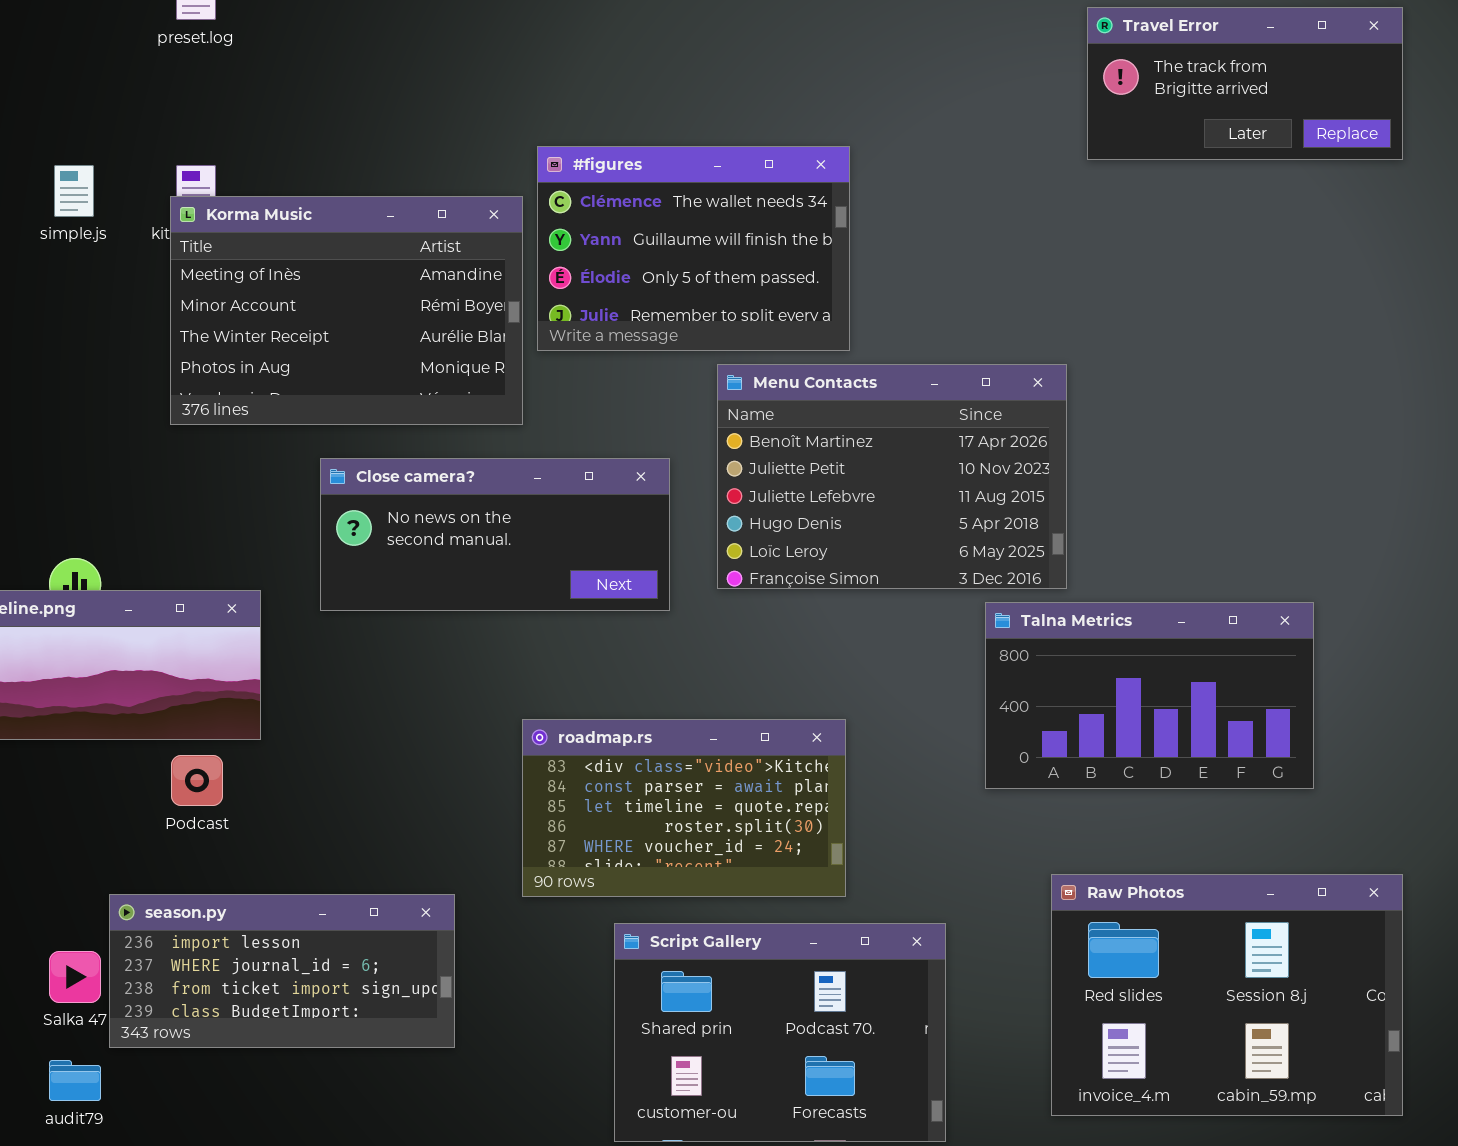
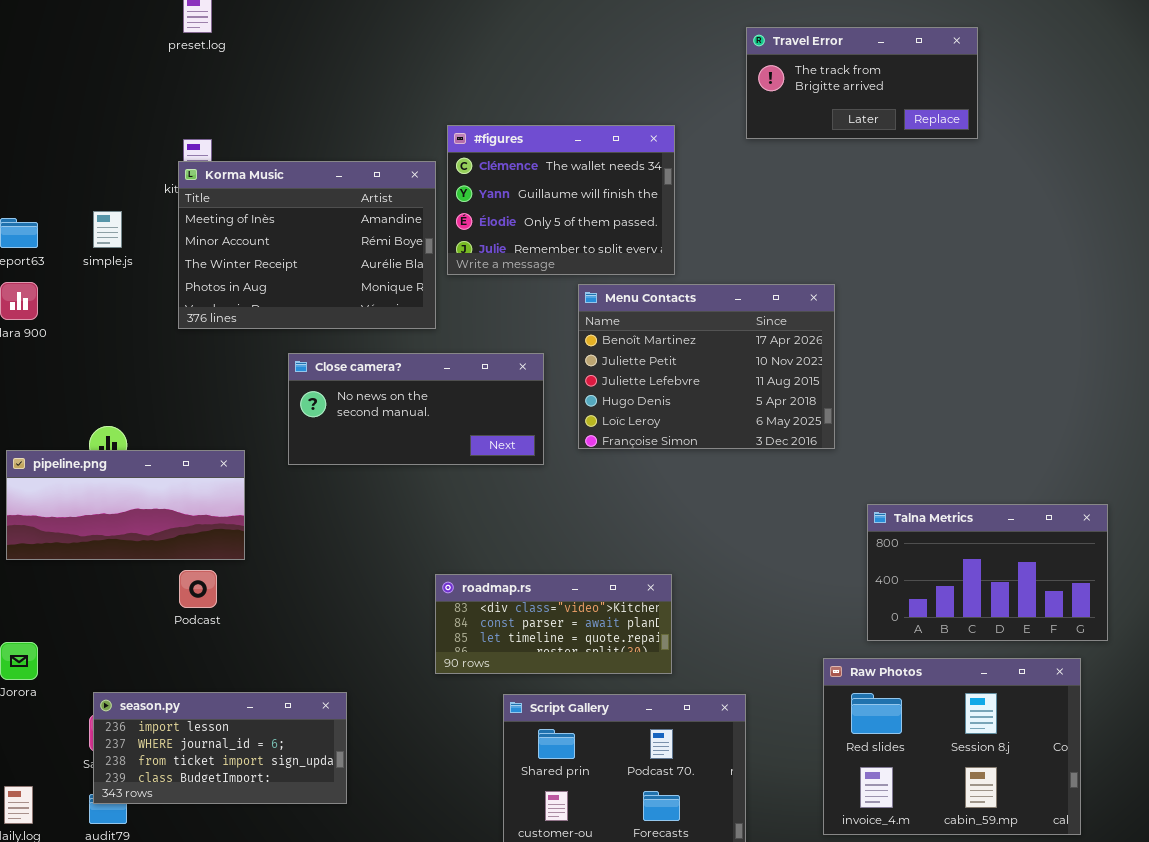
Travel Error: [1087,7,1403,160] -> [746,27,978,139], moved
simple.js: [54,165,94,217] -> [93,211,122,248], moved
Talna Metrics: [985,602,1314,789] -> [867,504,1108,641], moved
roadmap.rs: [522,719,846,897] -> [435,574,672,674], resized
season.py: [109,894,455,1048] -> [93,692,347,804], moved

